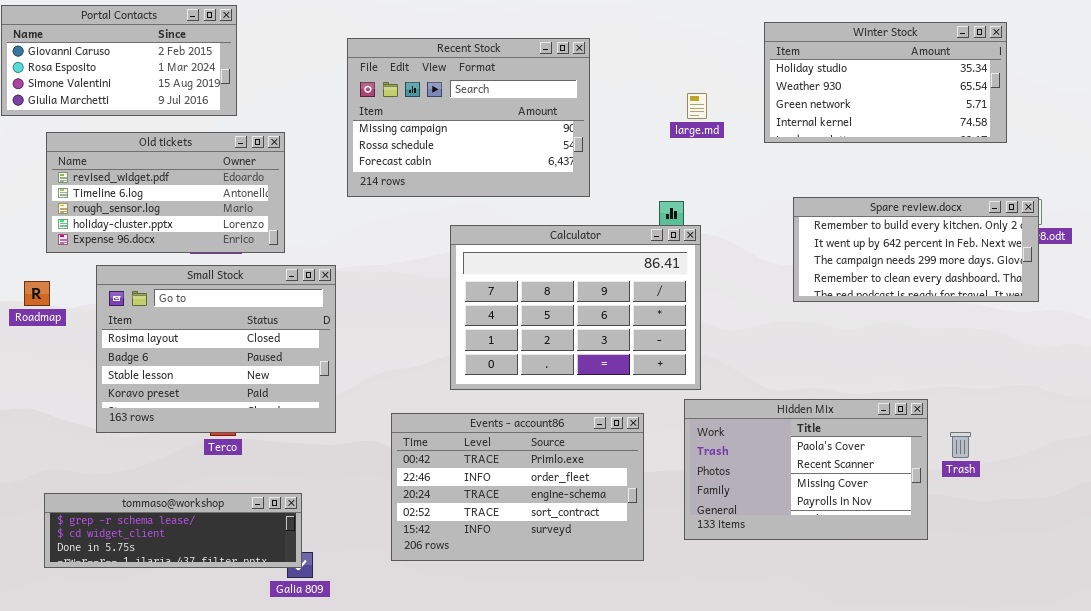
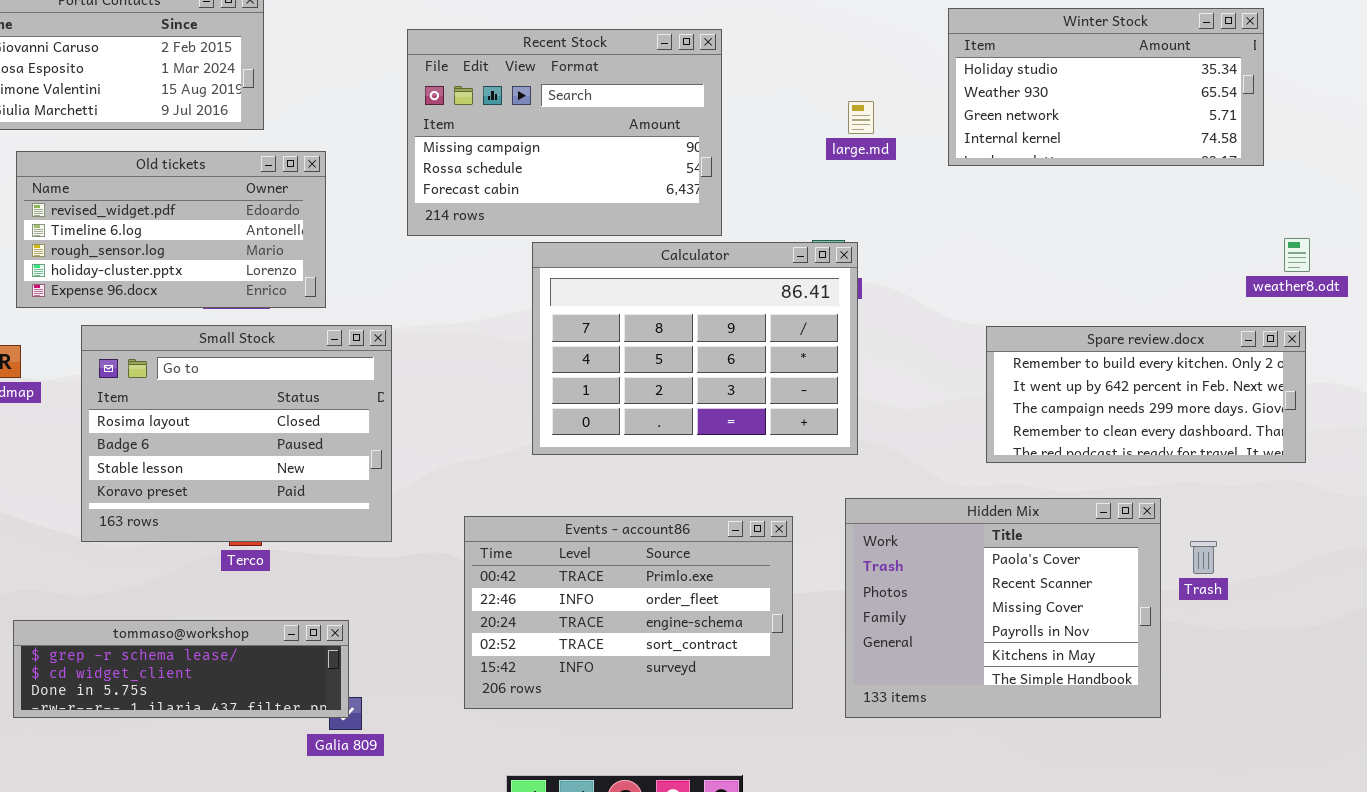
Spare review.docx: [793,197,1039,302] -> [986,326,1306,463], moved
Calculator: [450,225,701,390] -> [532,242,858,455], moved
Hidden Mix: [684,399,928,540] -> [845,498,1161,718], resized

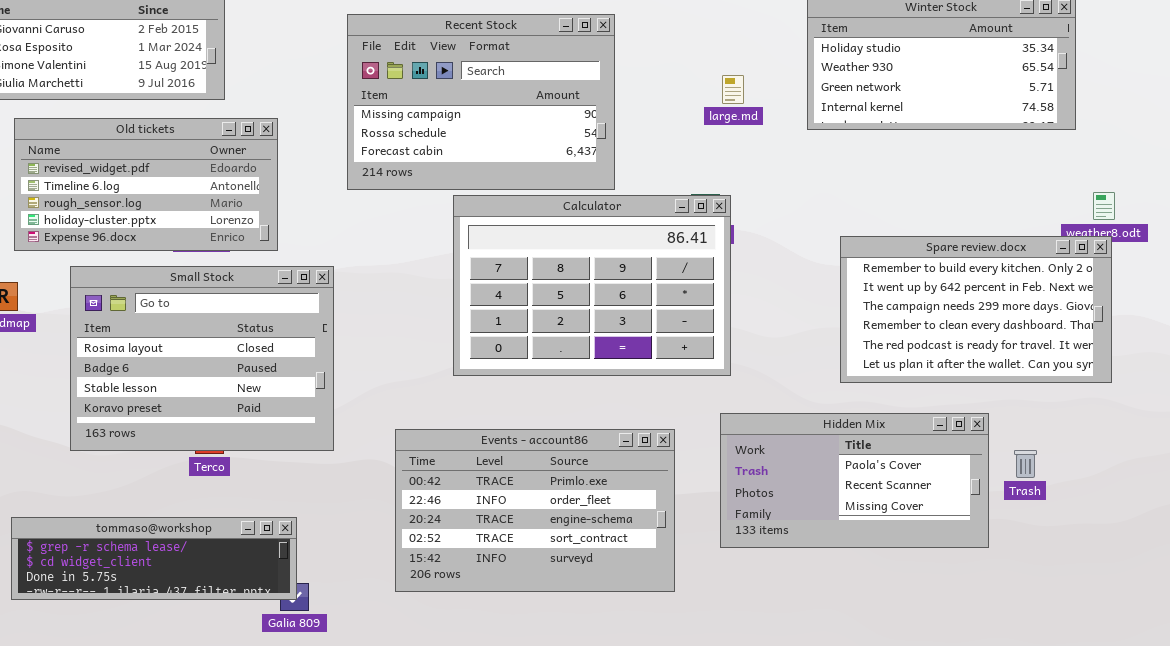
Spare review.docx: [986,326,1306,463] -> [840,236,1112,383], resized
Hidden Mix: [845,498,1161,718] -> [720,413,989,548], resized

